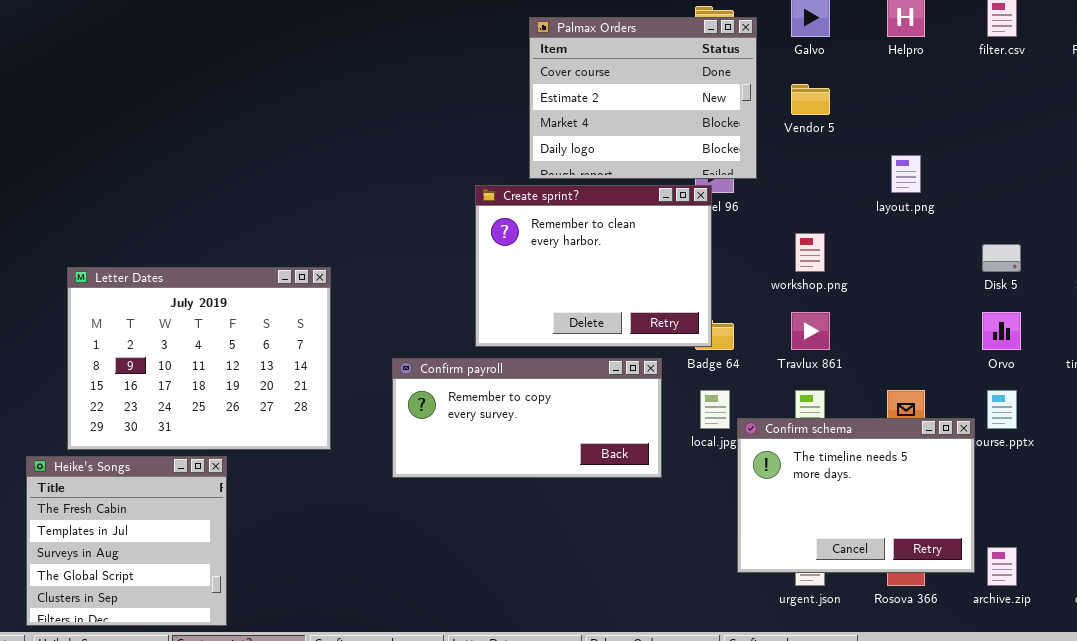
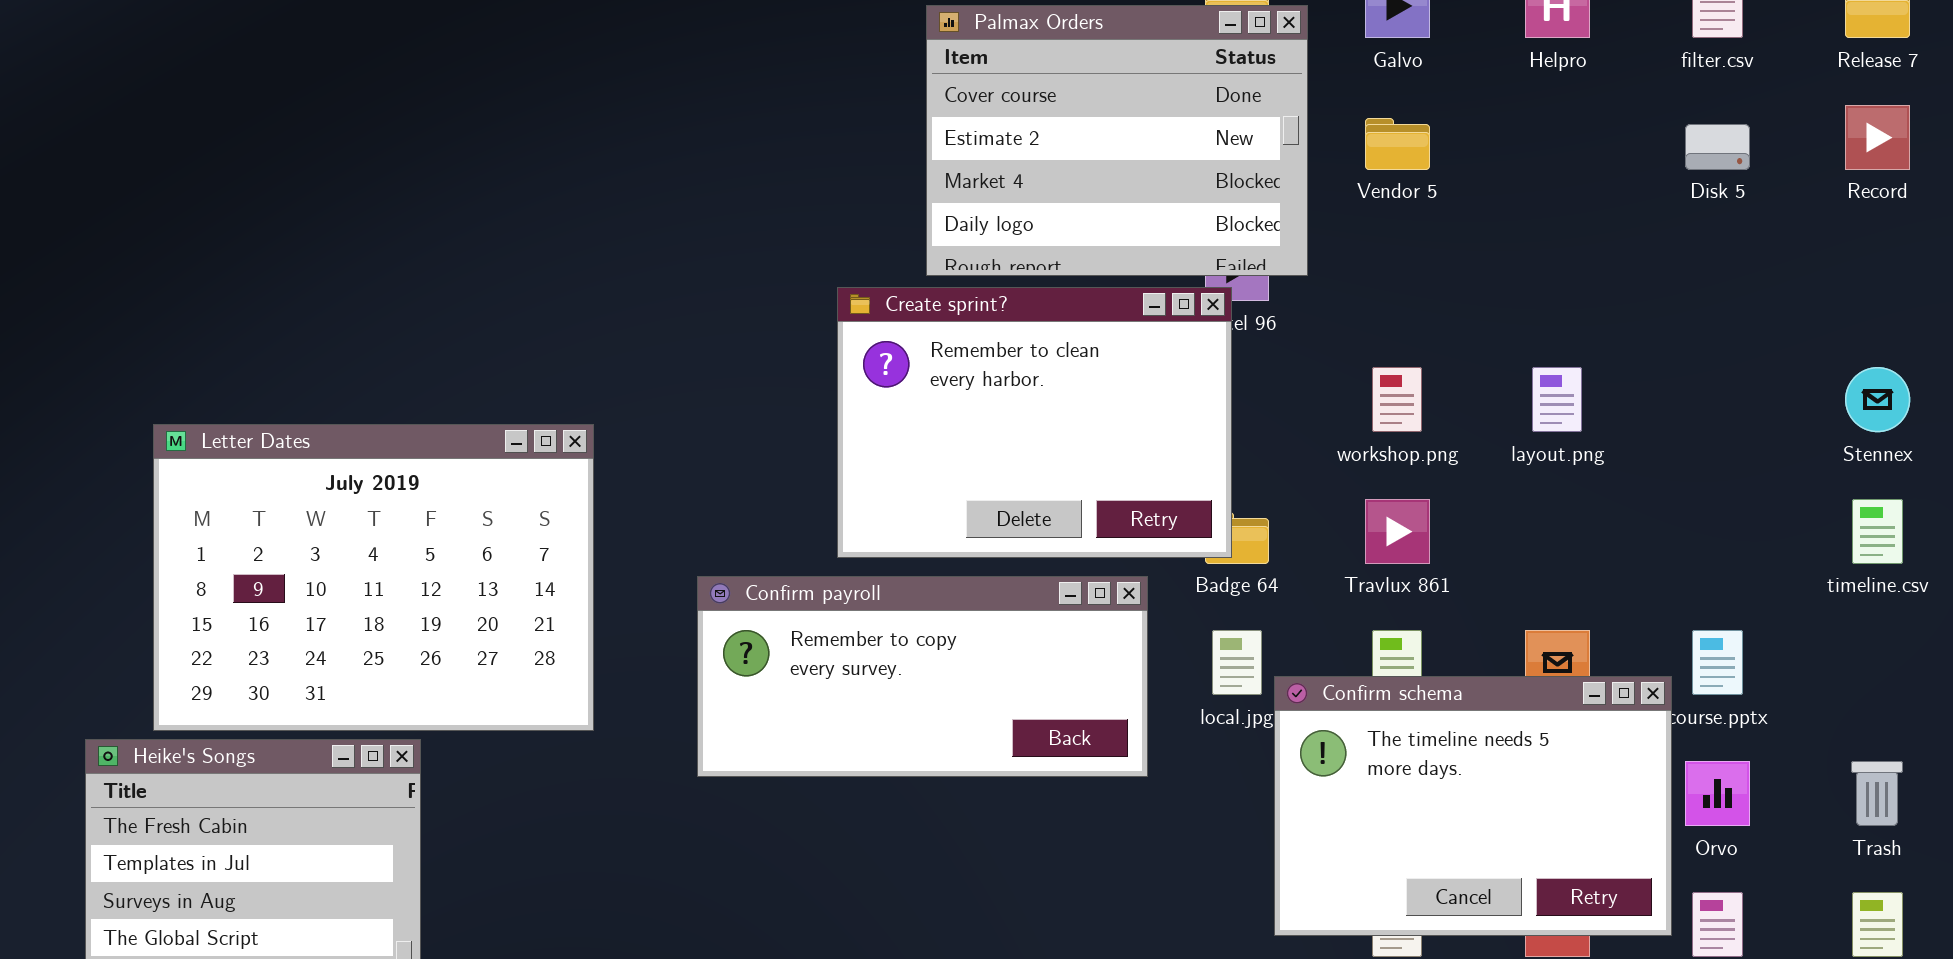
layout.png: [891,155,921,193] -> [1532,367,1582,432], moved
Disk 5: [982,244,1021,272] -> [1685,124,1750,170], moved
Orvo: [982,312,1021,350] -> [1685,761,1750,826], moved

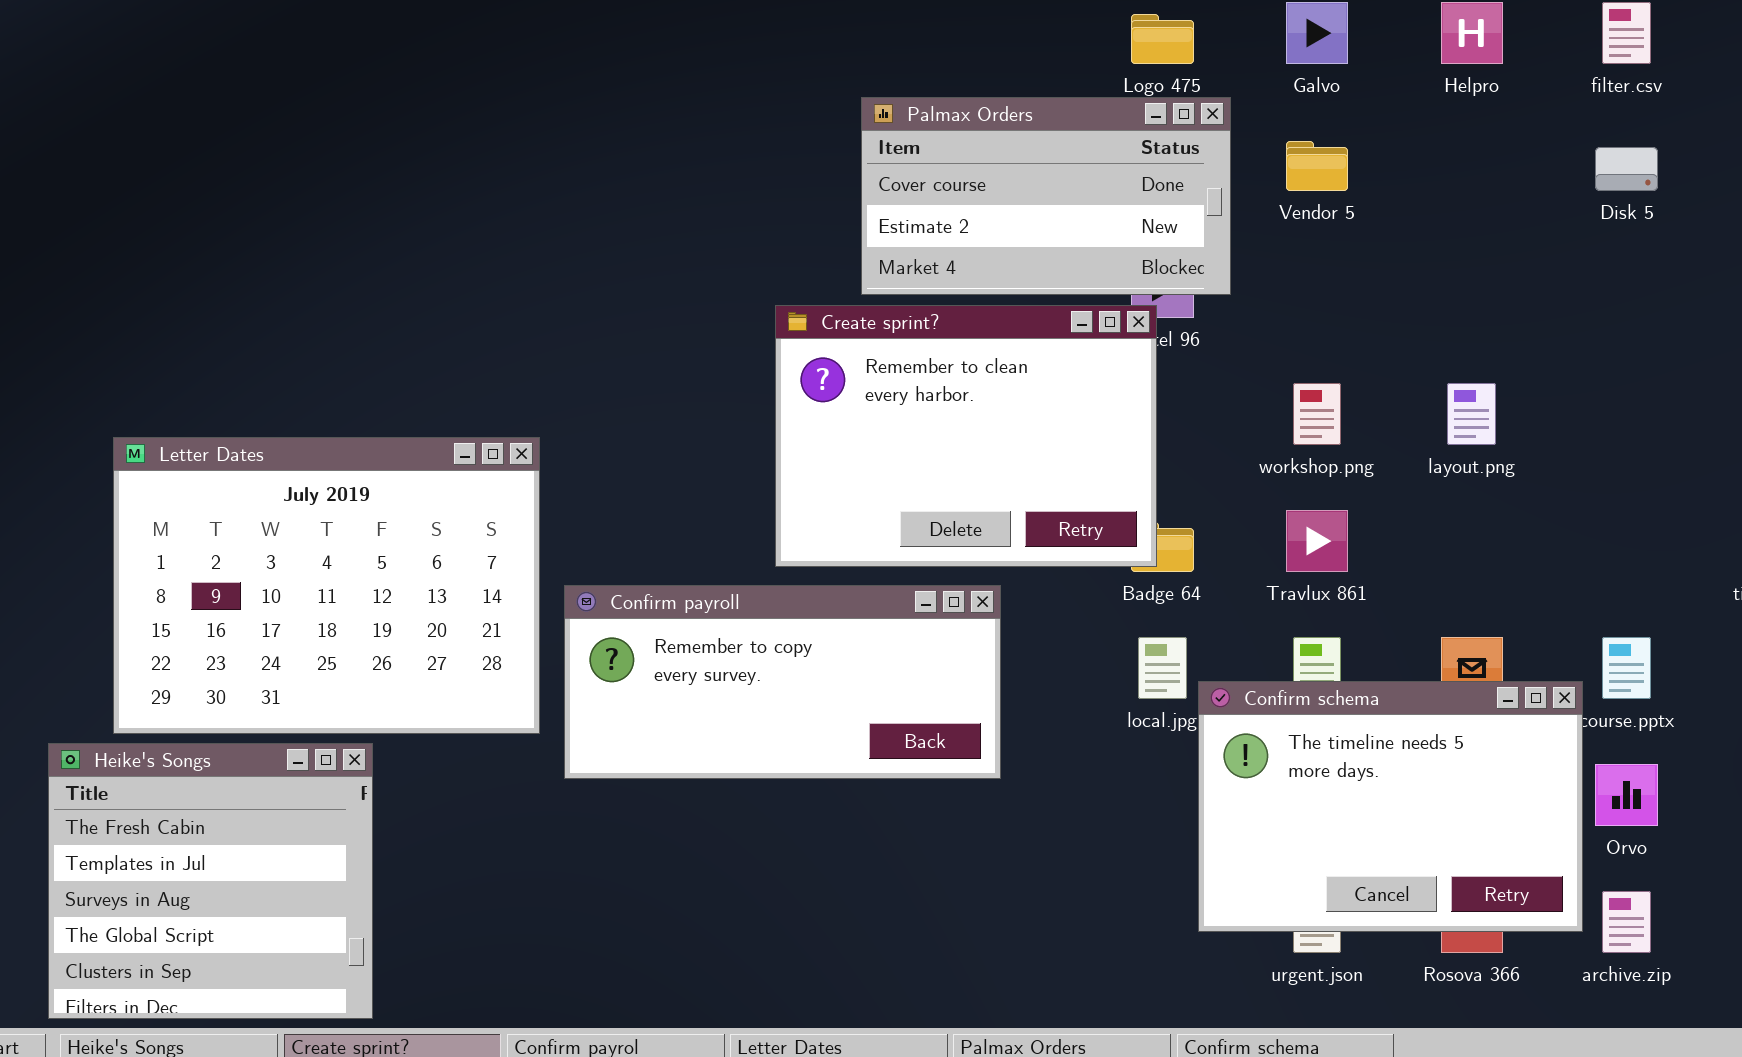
Palmax Orders: [926,5,1308,276] -> [861,97,1231,295], resized
Confirm payroll: [697,576,1148,777] -> [564,585,1001,779], moved

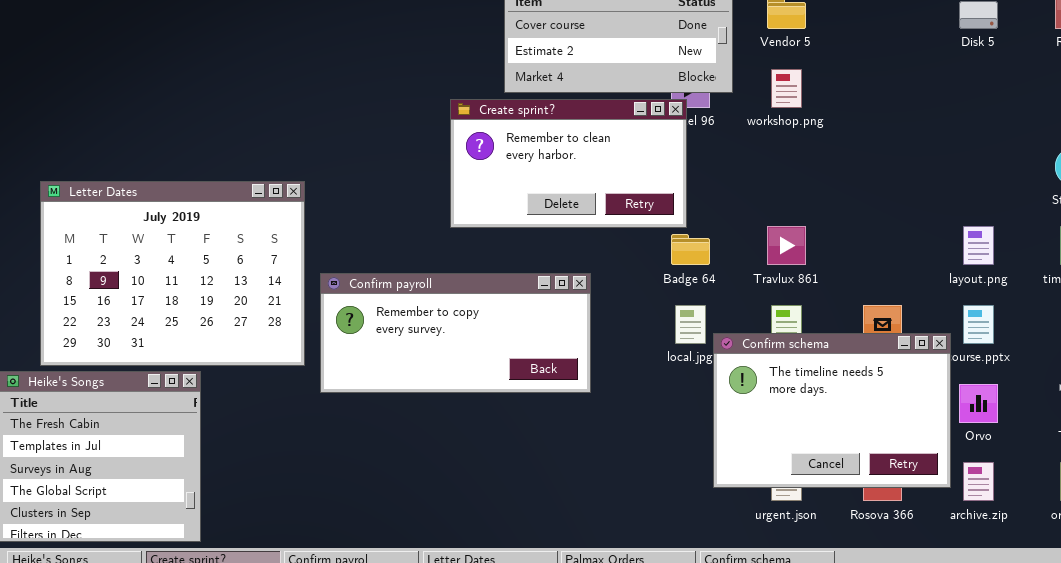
Create sprint?: [775,305,1157,567] -> [450,99,687,228], resized
workshop.png: [1293,383,1341,445] -> [771,69,802,108], moved
layout.png: [1447,383,1496,445] -> [963,226,994,265], moved

